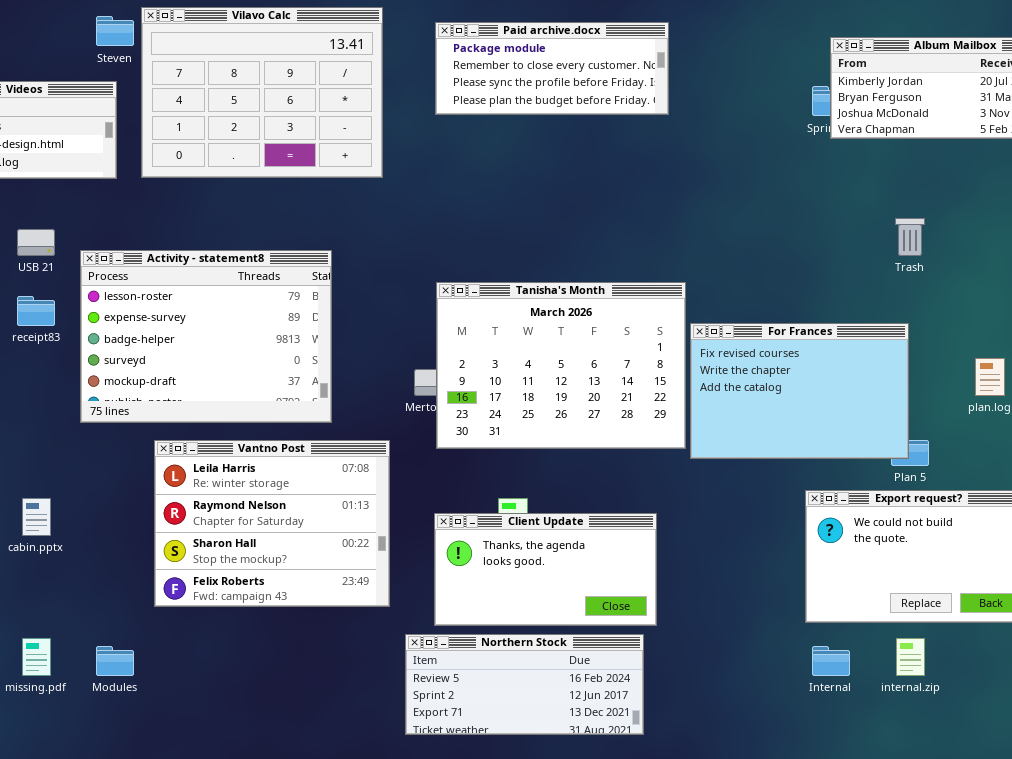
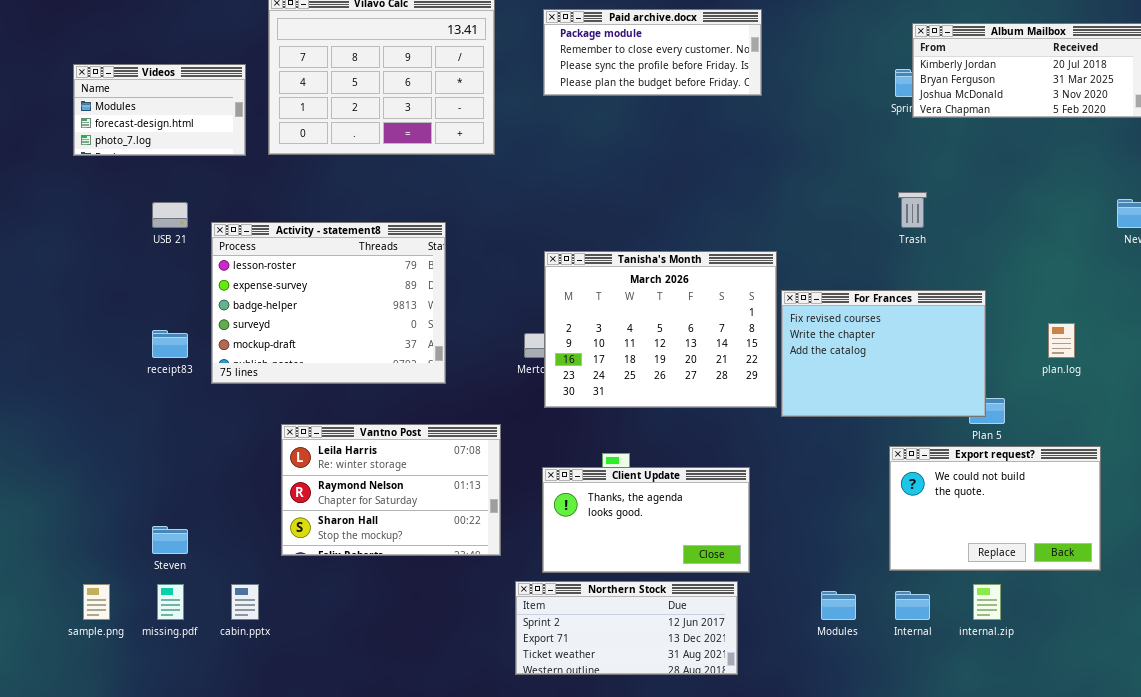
Steven: [96,16,134,46] -> [152,526,188,554], moved
Trash: [895,218,925,256] -> [898,192,927,228], moved
receipt83: [17,296,55,326] -> [152,330,188,358], moved
Vantno Post: [154,440,390,607] -> [281,424,501,556], resized
cabin.pptx: [22,498,51,536] -> [231,584,259,620], moved
Northern Stock: [405,634,644,735] -> [515,581,738,675], scrolled down 1 row
Modules: [96,646,134,676] -> [821,591,856,620], moved

